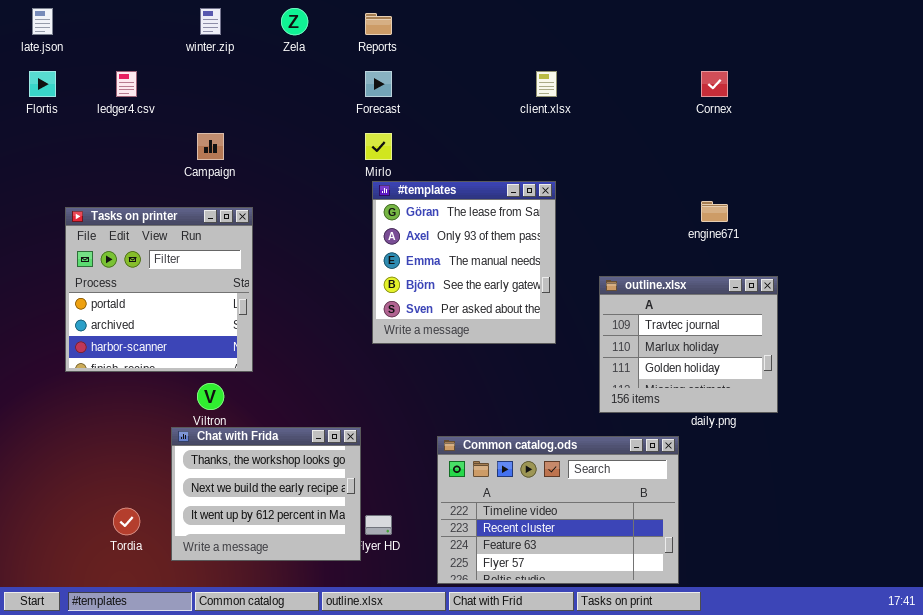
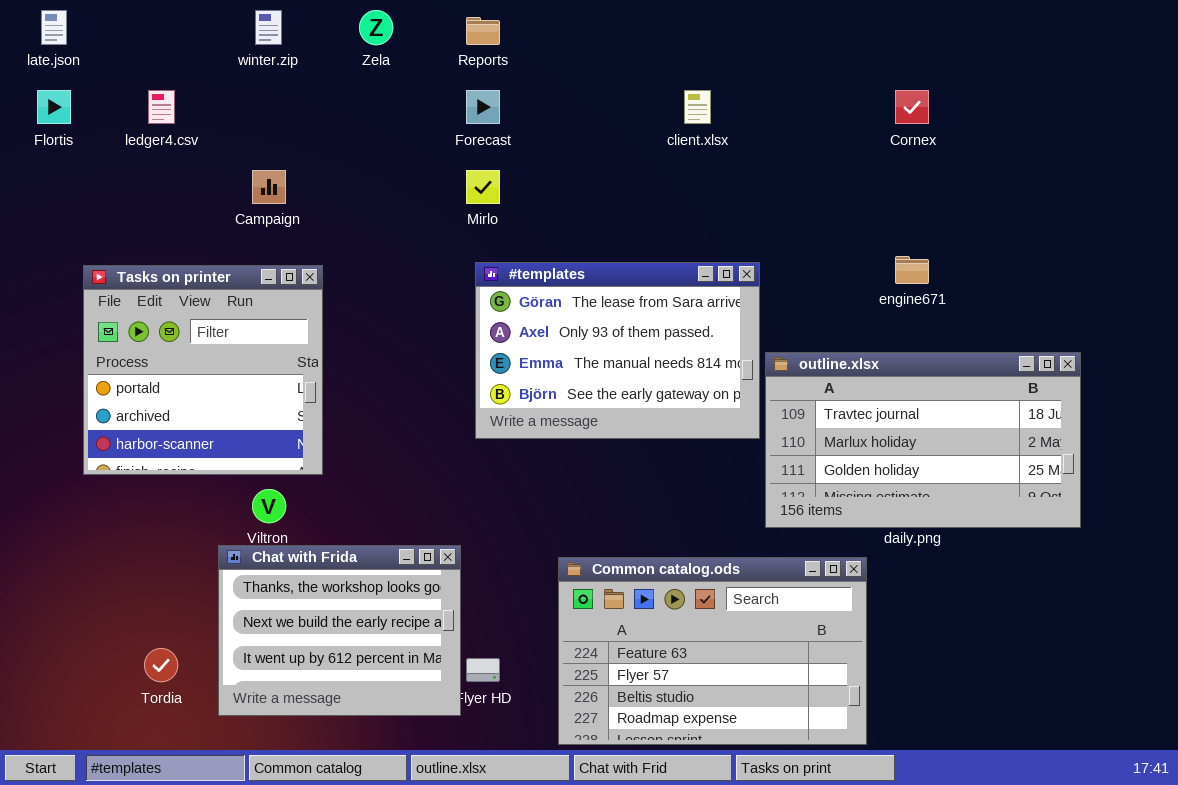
#templates: [372,181,556,344] -> [475,262,760,439], resized
outline.xlsx: [599,276,778,413] -> [765,352,1081,528], resized
Common catalog.ods: [437,436,679,584] -> [558,557,867,745], scrolled down 2 rows

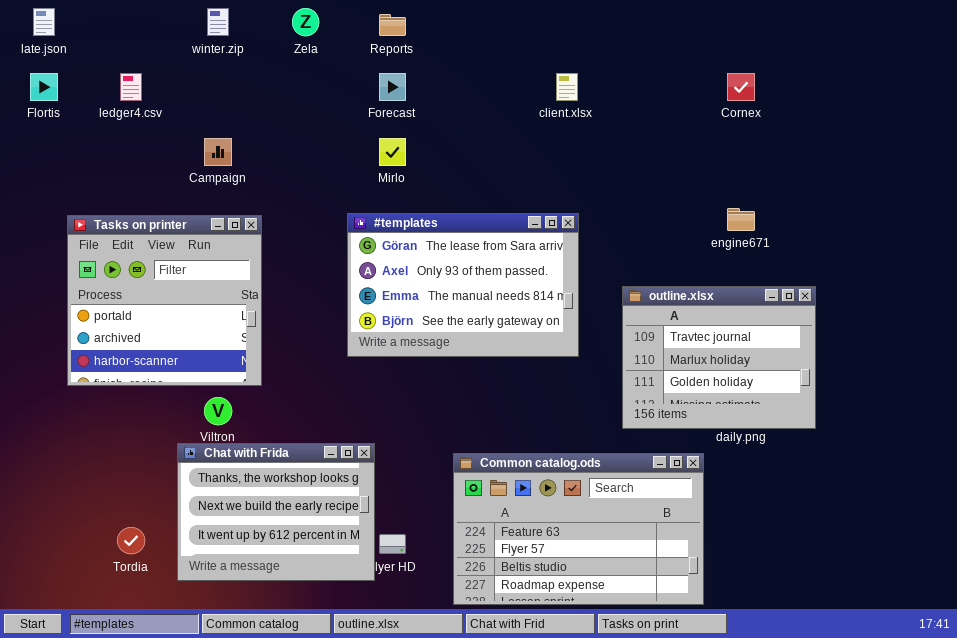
#templates: [475,262,760,439] -> [347,213,579,357], moved
outline.xlsx: [765,352,1081,528] -> [622,286,816,429], resized

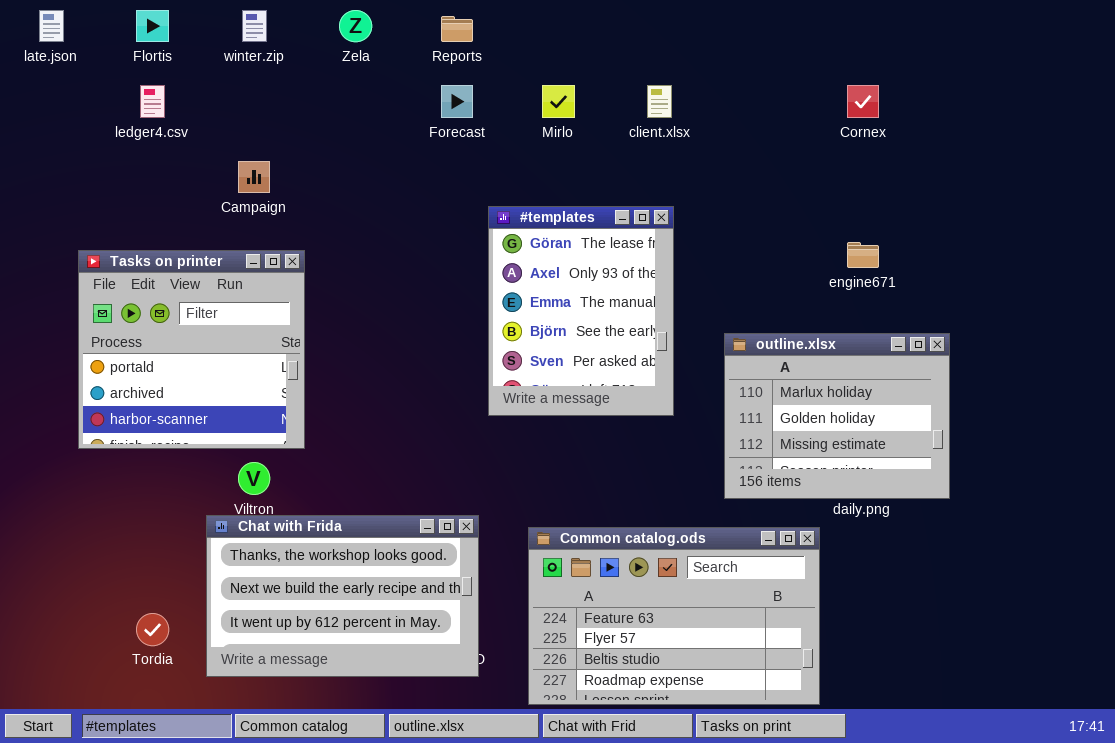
Flortis: [30,73,58,101] -> [136,10,169,42], moved
Mirlo: [379,138,406,166] -> [542,85,575,118], moved
#templates: [347,213,579,357] -> [488,206,674,416], resized
outline.xlsx: [622,286,816,429] -> [724,333,950,499], scrolled down 1 row
Chat with Frida: [177,443,375,581] -> [206,515,479,677], resized

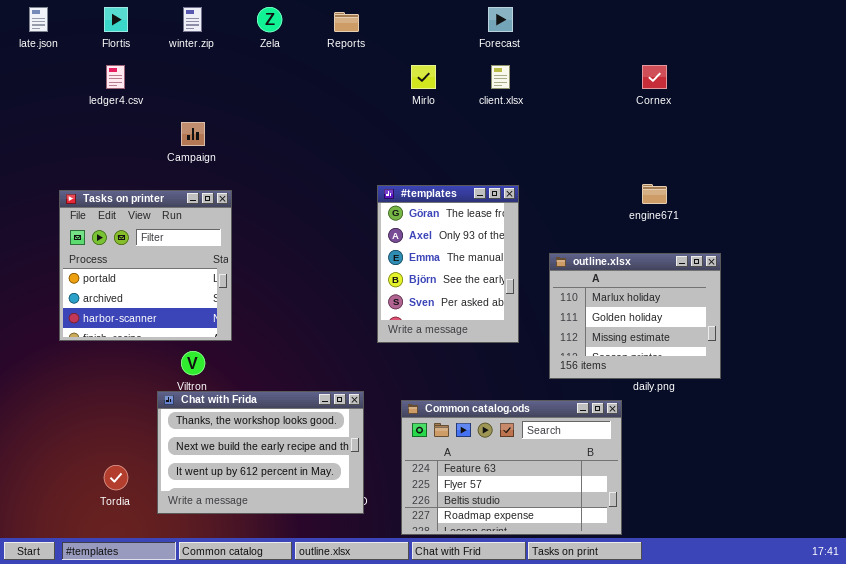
Forecast: [441,85,473,118] -> [488,7,513,32], moved
#templates: [488,206,674,416] -> [377,185,519,343], moved

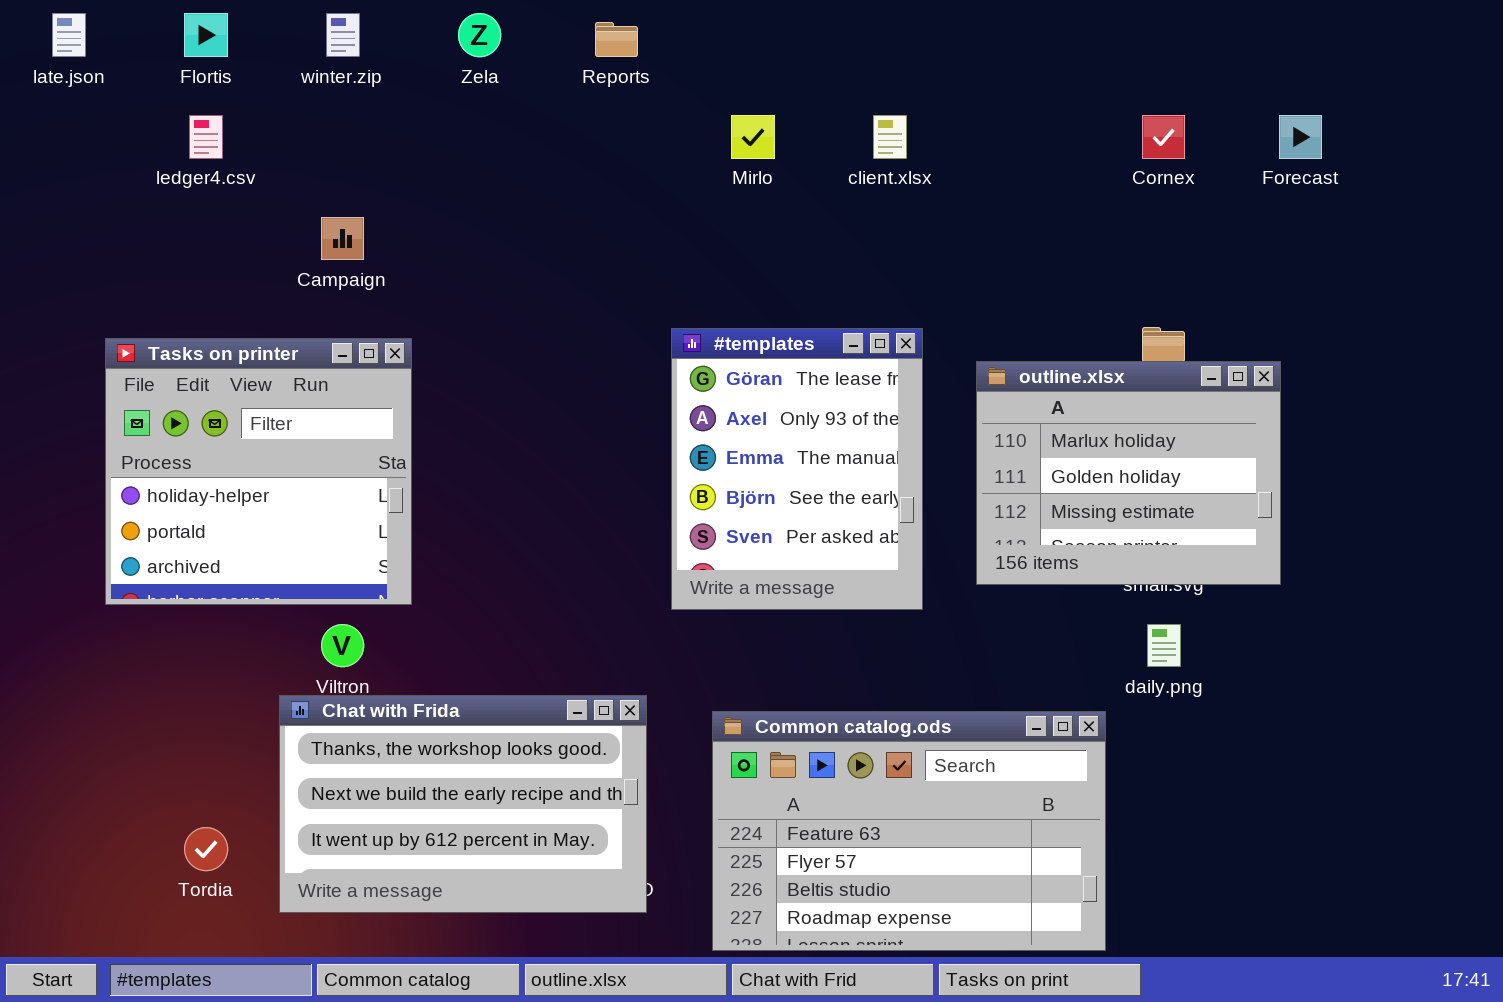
Forecast: [488,7,513,32] -> [1279,115,1322,159], moved
Tasks on printer: [59,190,232,341] -> [105,338,412,605], scrolled up 1 row
outline.xlsx: [549,253,721,379] -> [976,361,1281,585], moved

